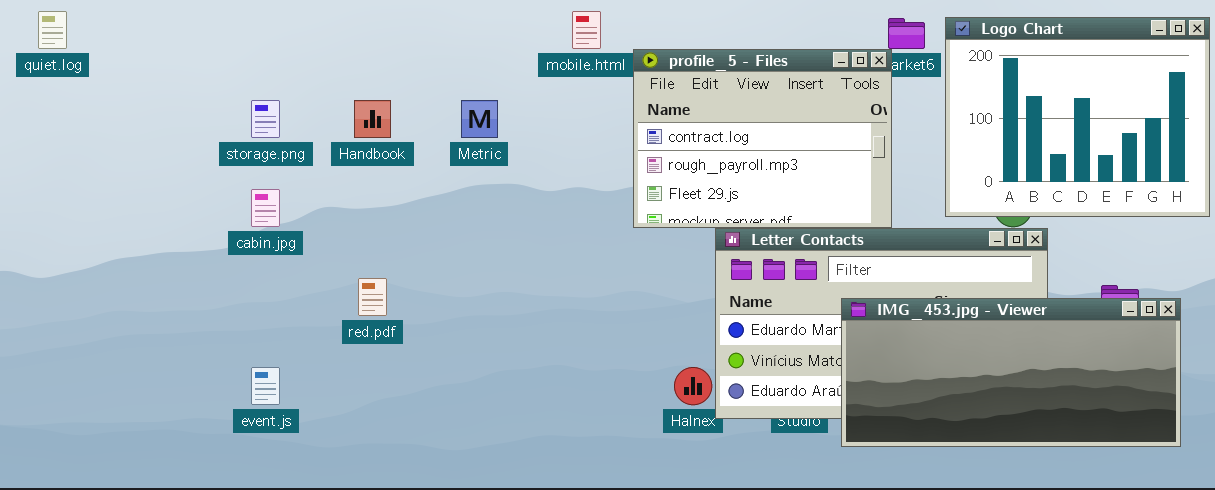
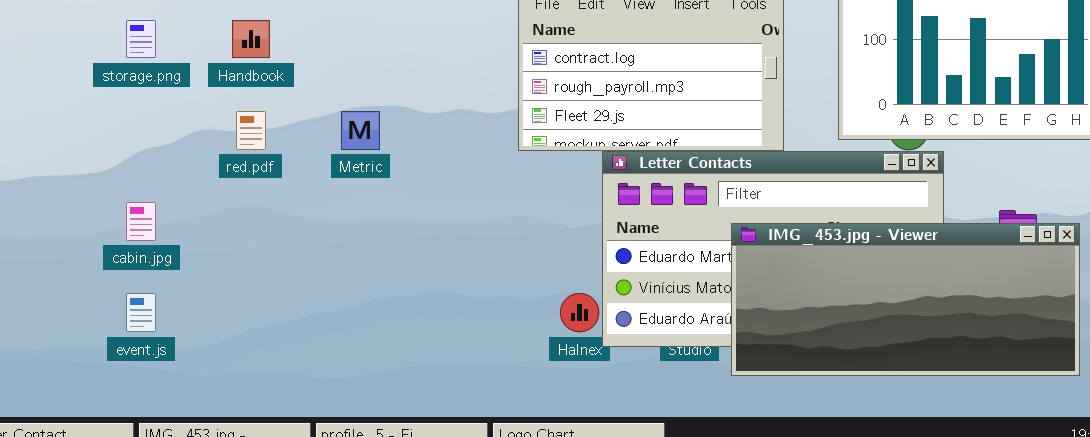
Metric: [461,100,498,138] -> [341,111,380,150], moved
cabin.jpg: [251,189,280,227] -> [126,202,156,241], moved
red.pdf: [358,278,387,316] -> [236,111,266,150], moved

